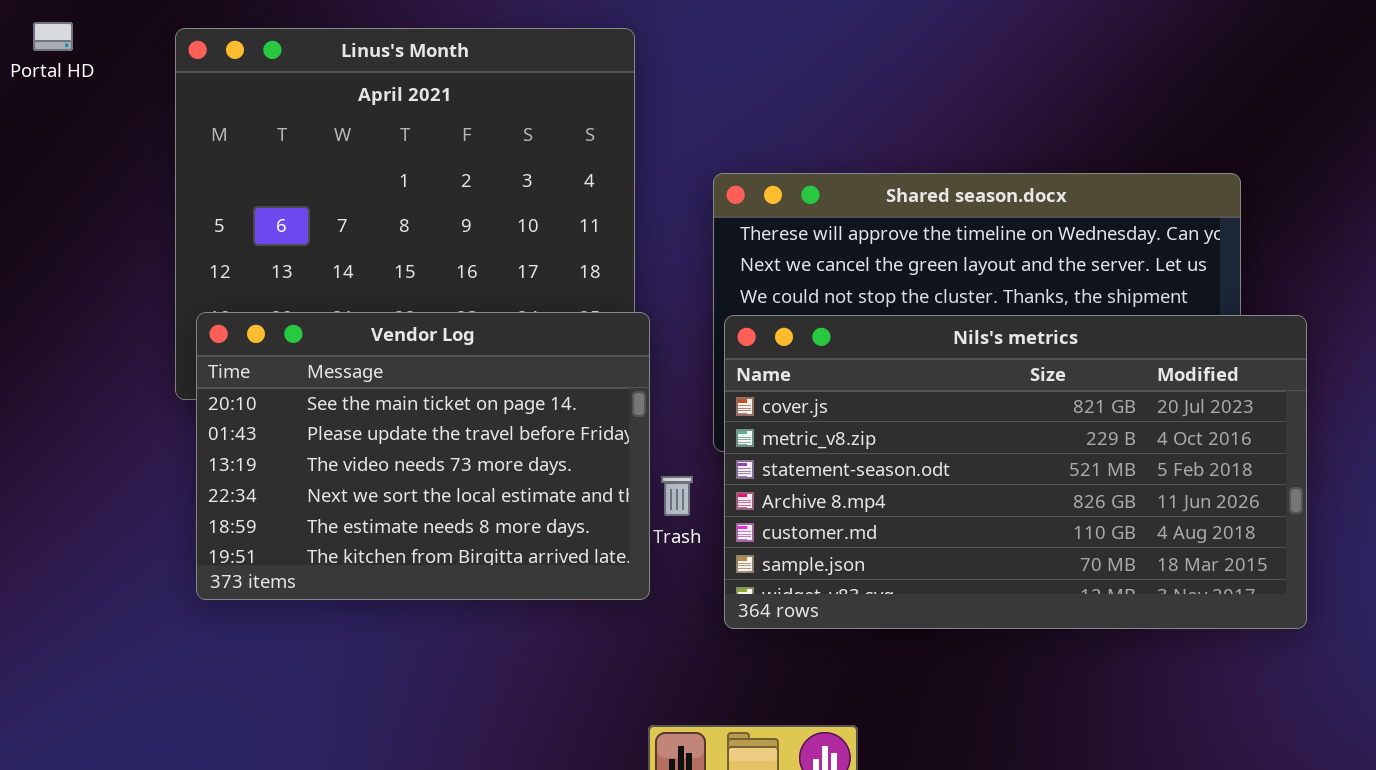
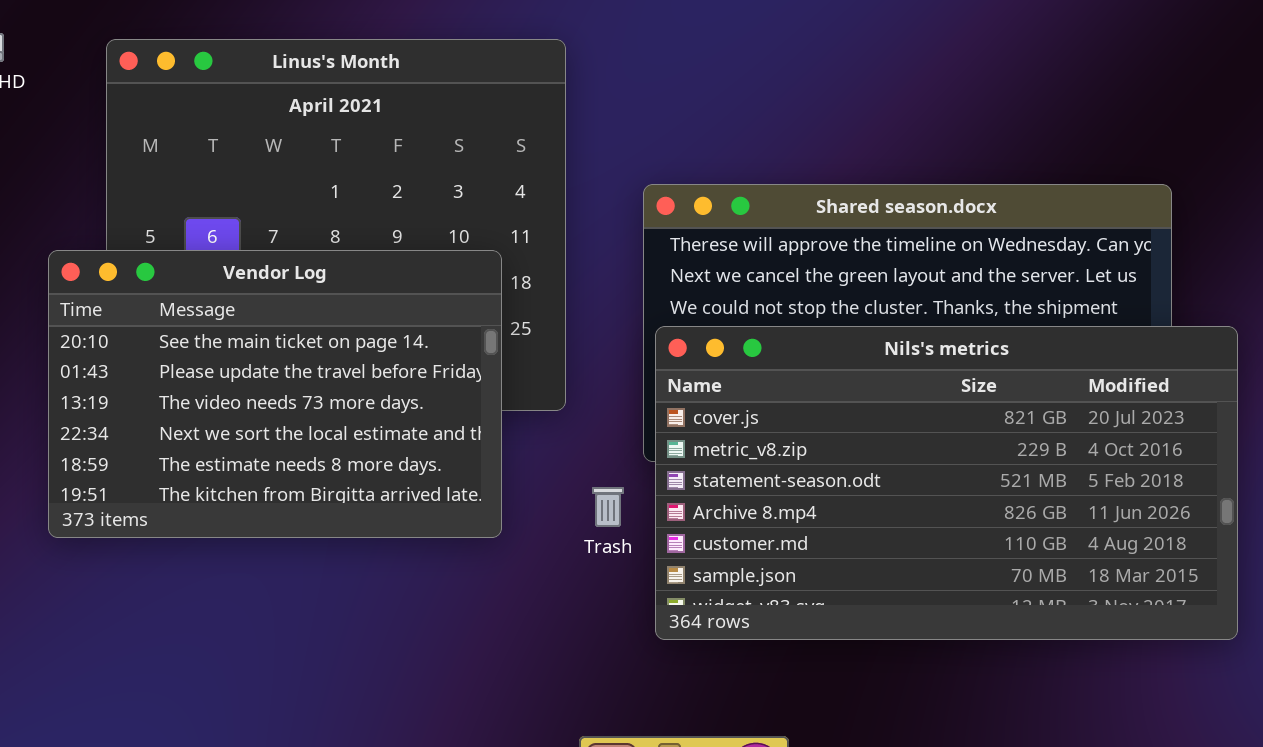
Vendor Log: [196,312,650,600] -> [48,250,502,538], moved

